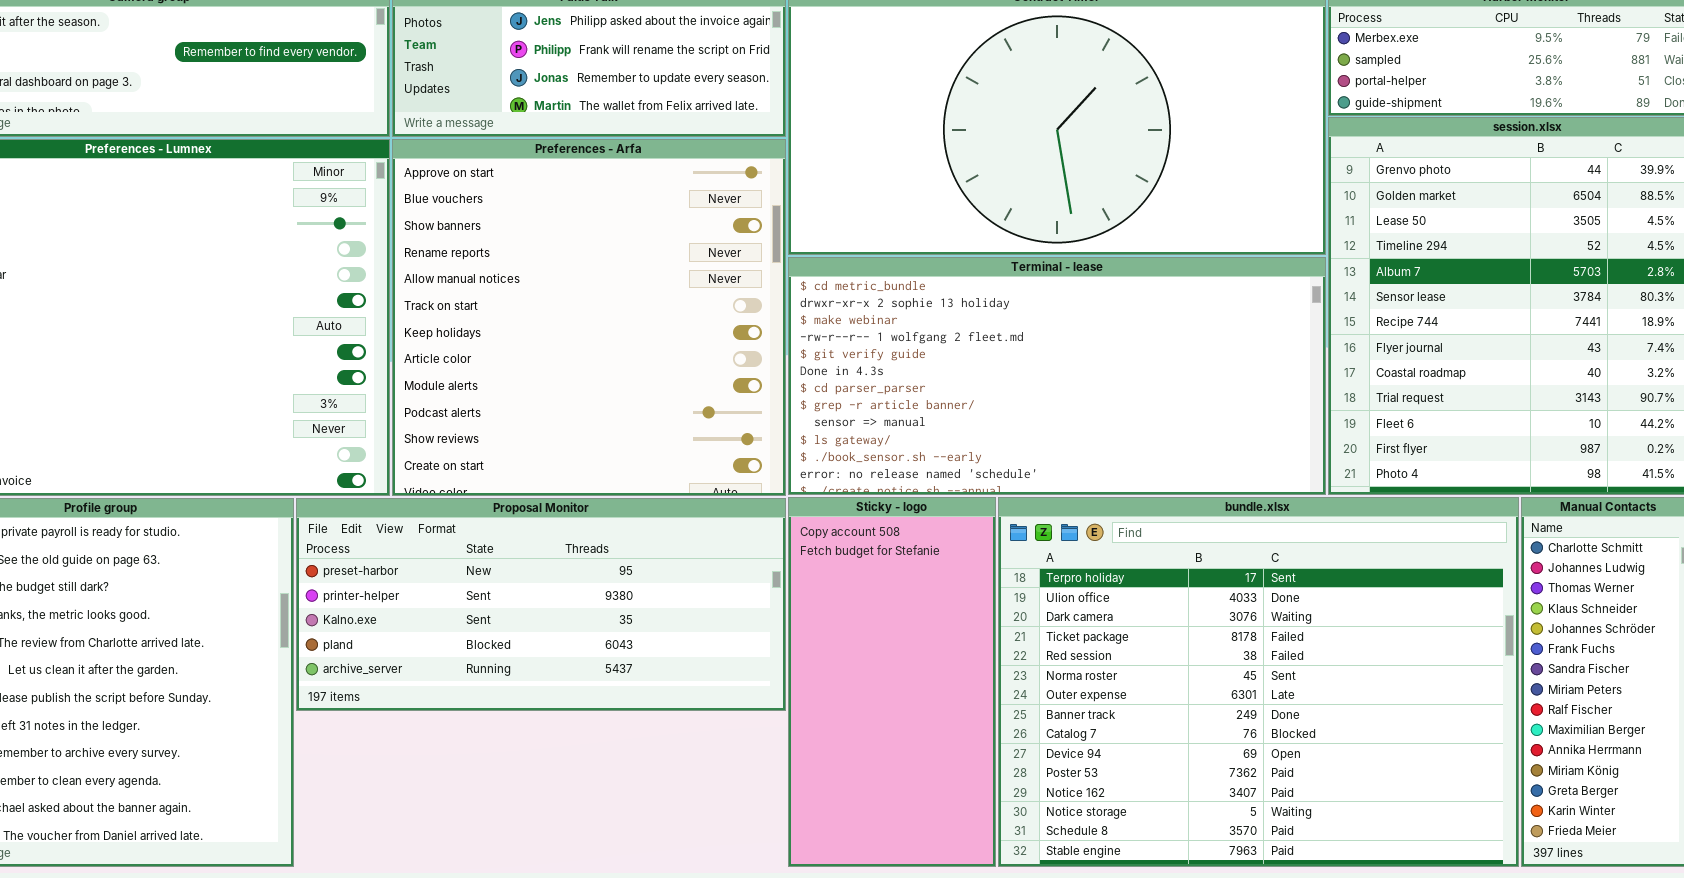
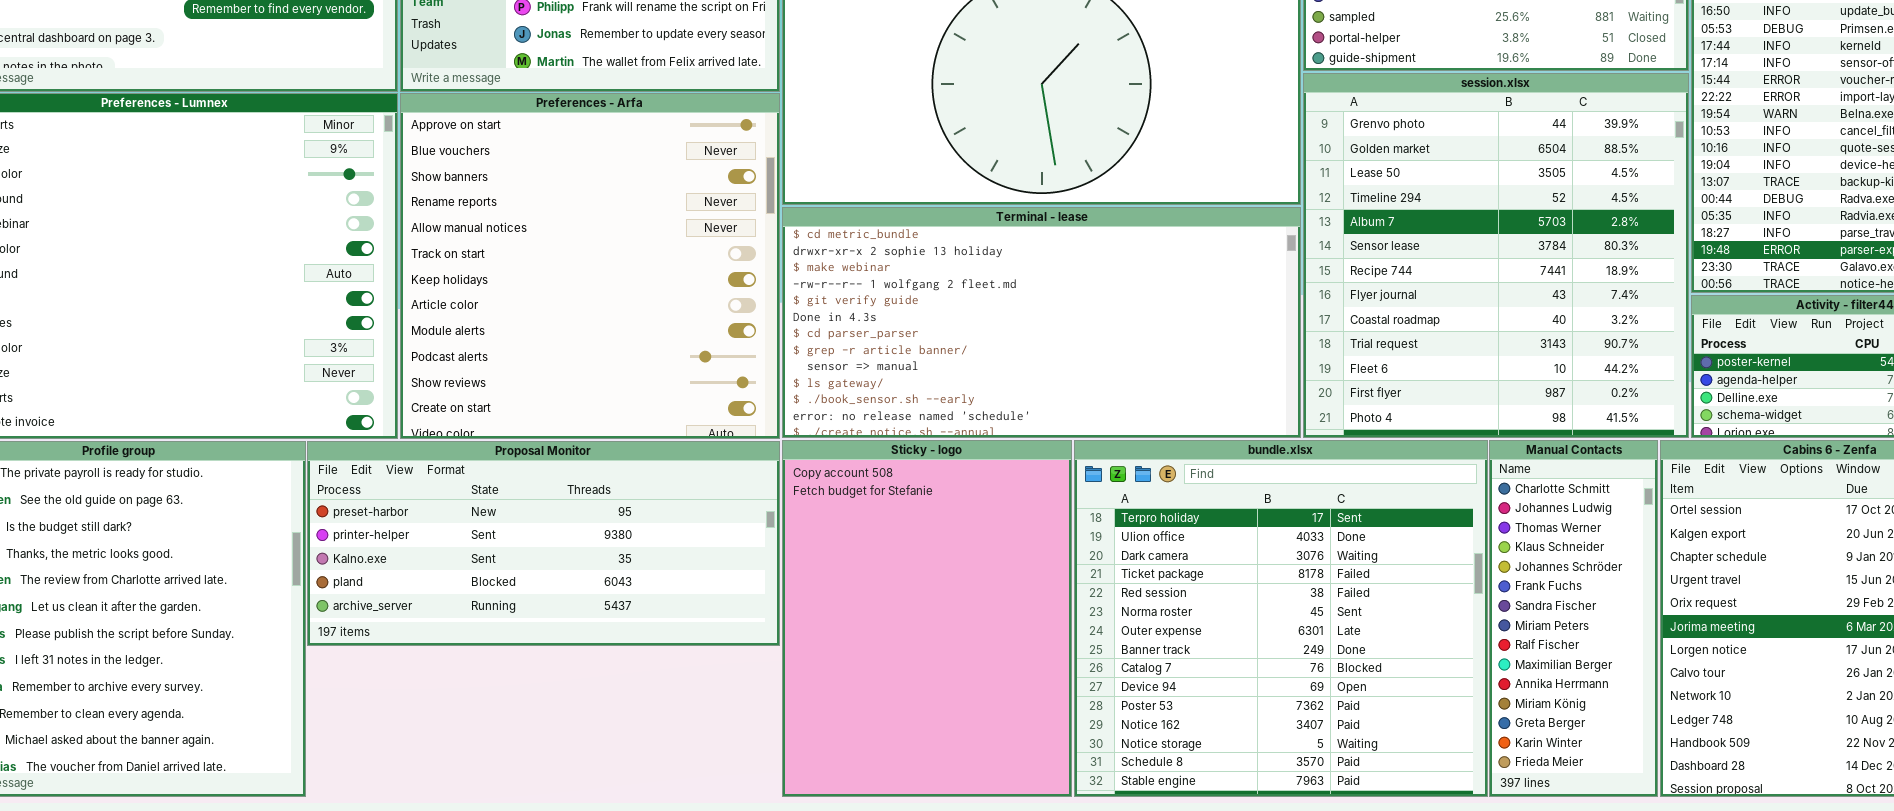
Sticky - logo: [788,497,996,867] -> [782,440,1072,797], resized
bundle.xlsx: [998,497,1519,867] -> [1074,440,1488,797], resized

